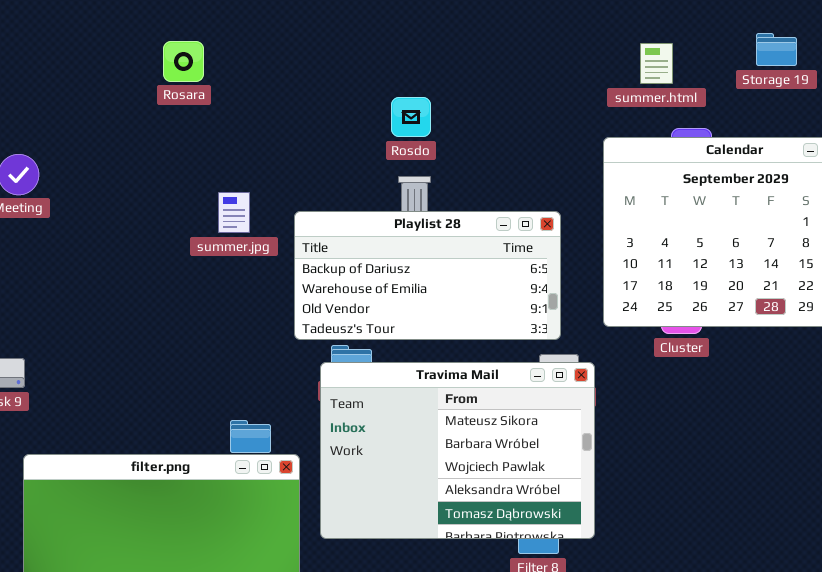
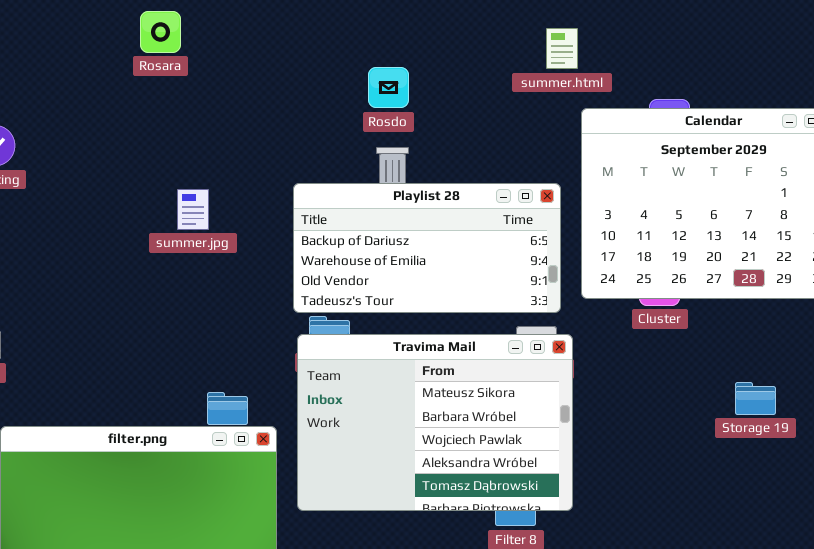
Storage 19: [756,33,797,66] -> [735,382,776,415], moved
summer.html: [640,43,673,84] -> [546,28,578,69], moved
summer.jpg: [218,192,250,233] -> [177,189,209,230], moved
Playlist 28: [294,211,561,340] -> [293,183,561,313], moved

